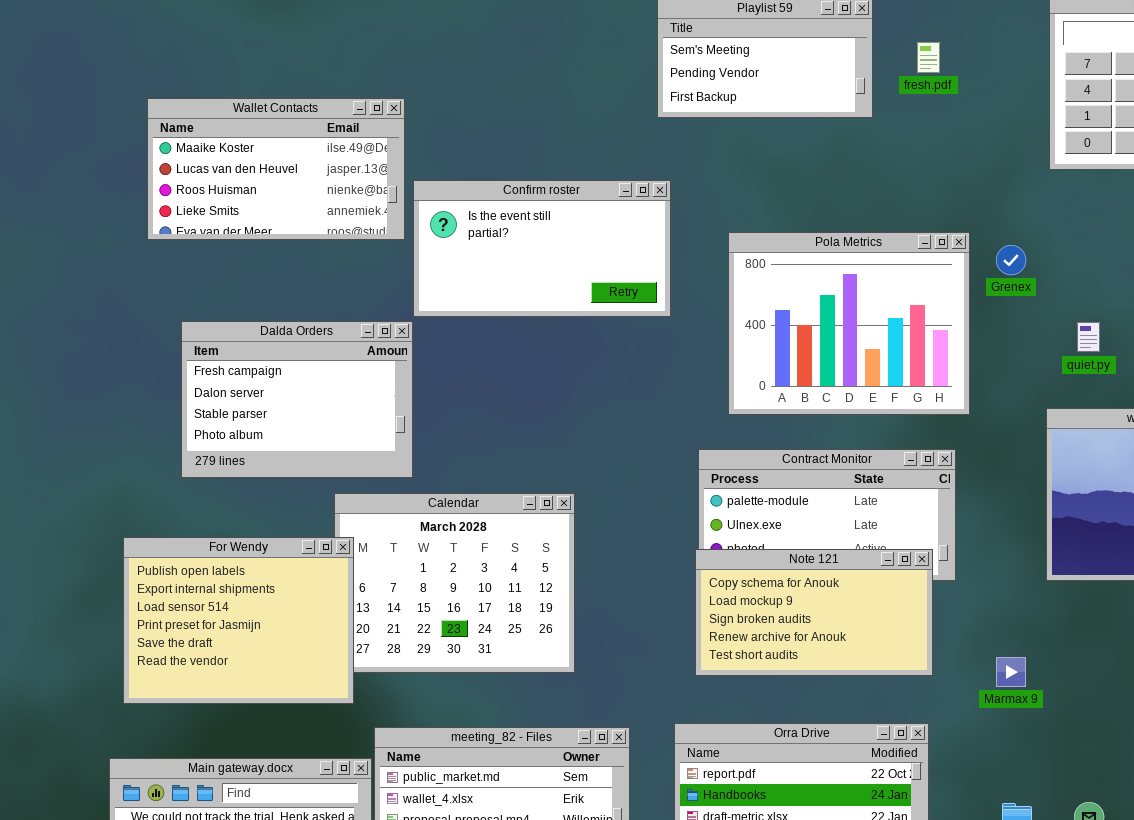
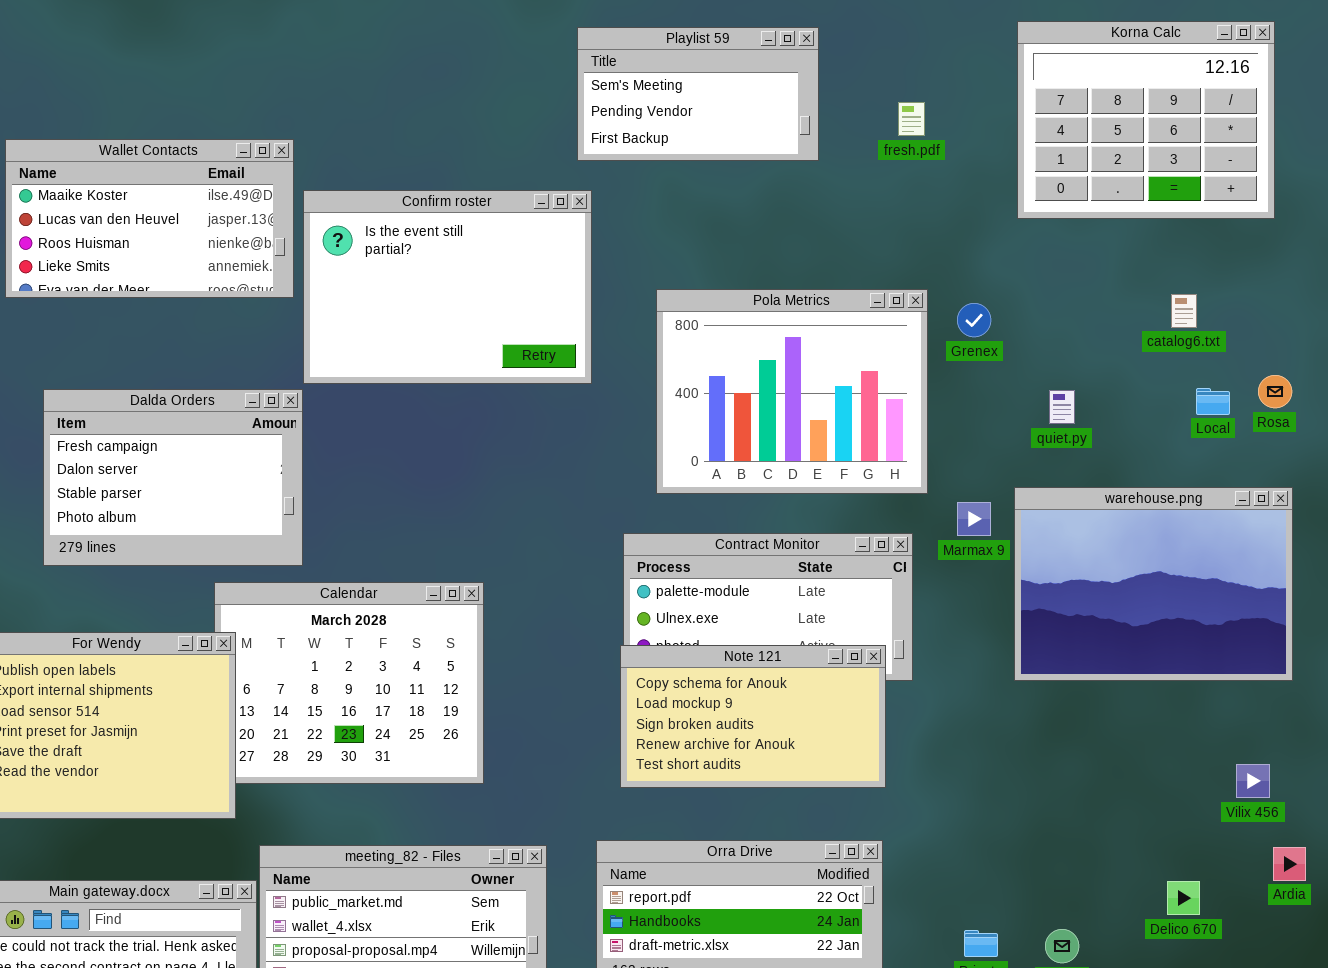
fresh.pdf: [917,42,940,73] -> [898,102,925,136], moved
Confirm roster: [413,180,671,317] -> [303,190,592,384], resized
Marmax 9: [996,657,1026,687] -> [957,502,991,536], moved

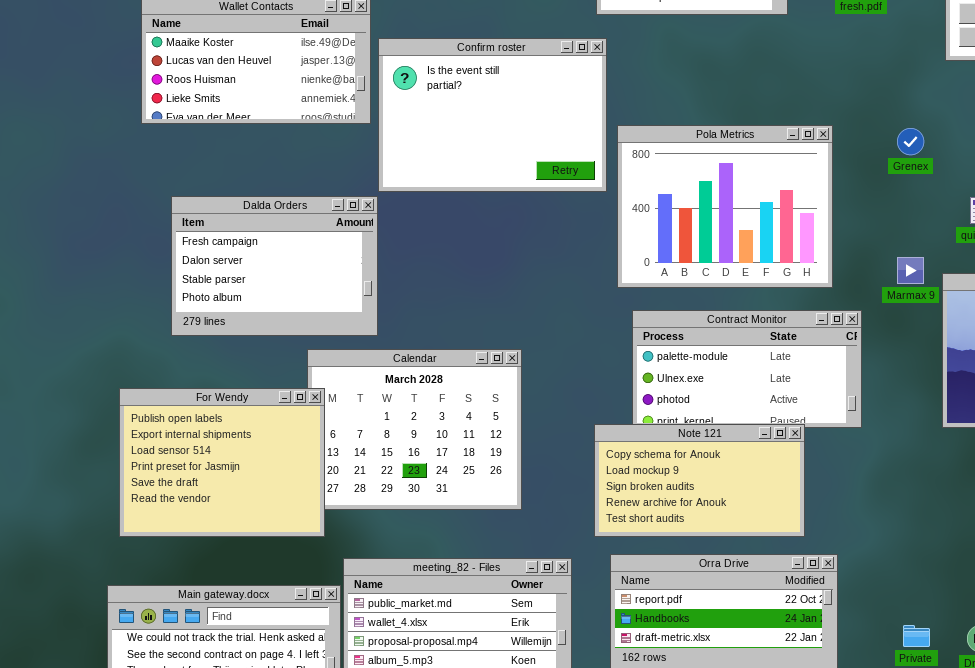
Pola Metrics: [656,289,928,494] -> [617,125,833,288], moved
Marmax 9: [957,502,991,536] -> [897,257,924,284], moved
Note 121: [620,645,886,788] -> [594,424,805,537], moved

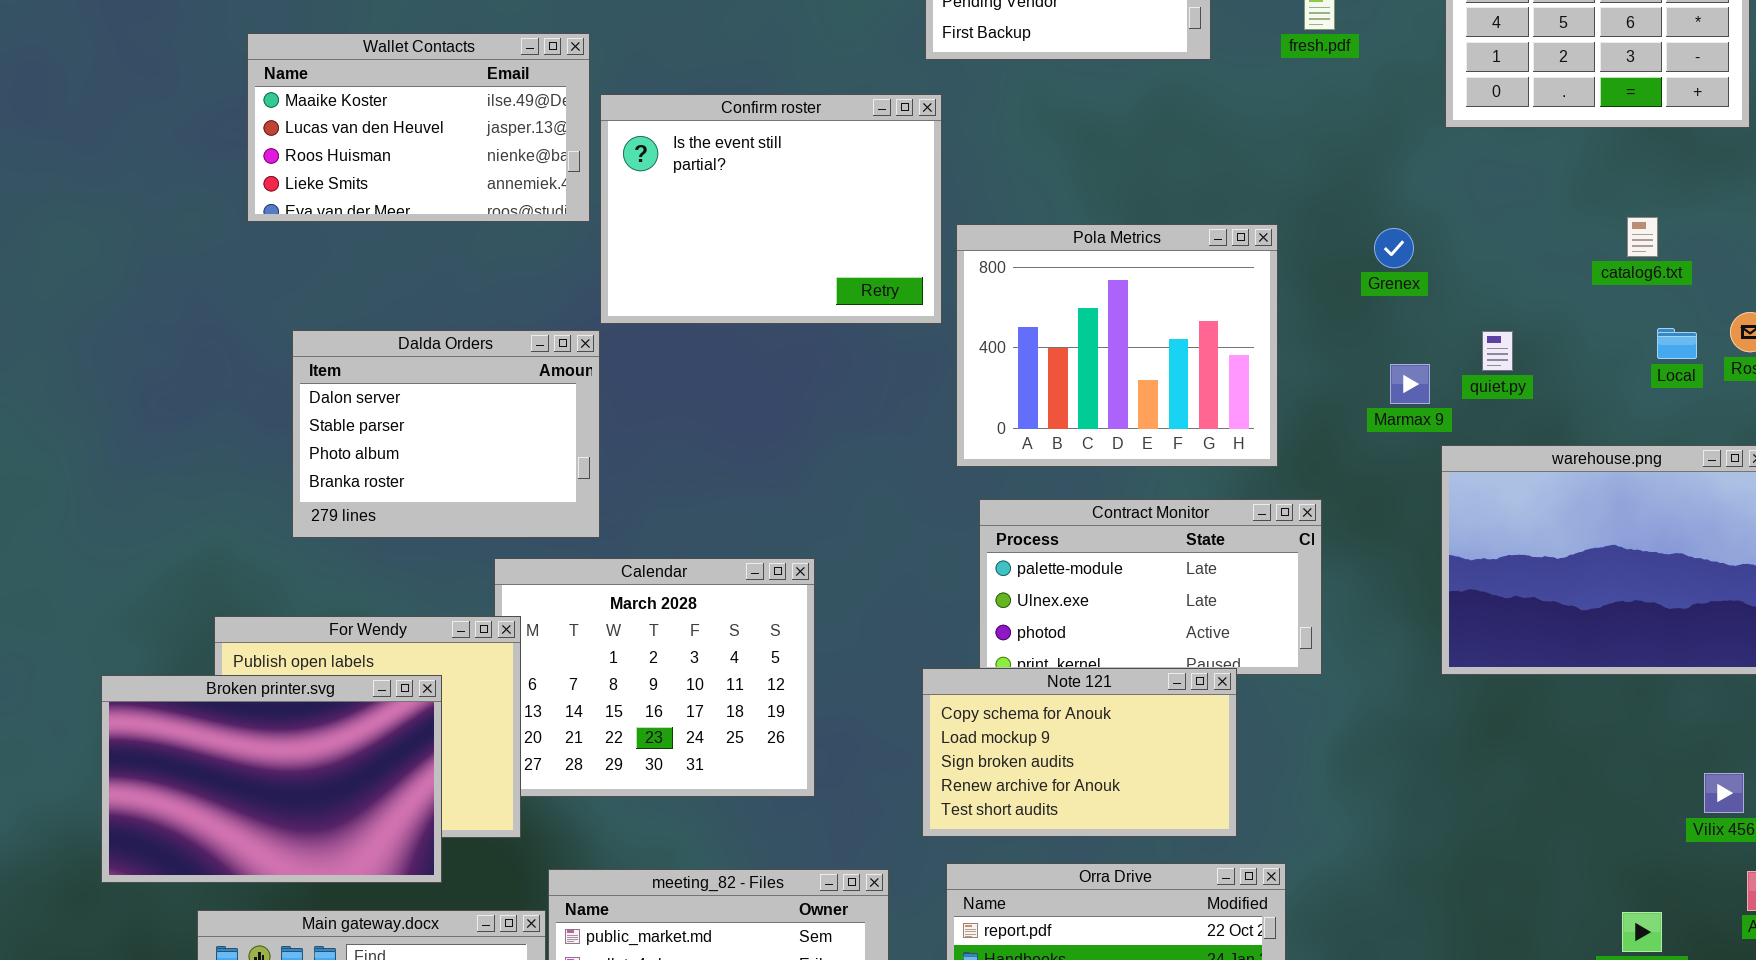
Dalda Orders: [171,196,378,336] -> [292,330,600,538], scrolled down 1 row
Marmax 9: [897,257,924,284] -> [1390,364,1430,404], moved
Broken printer.svg: none -> [101,675,442,883], opened

